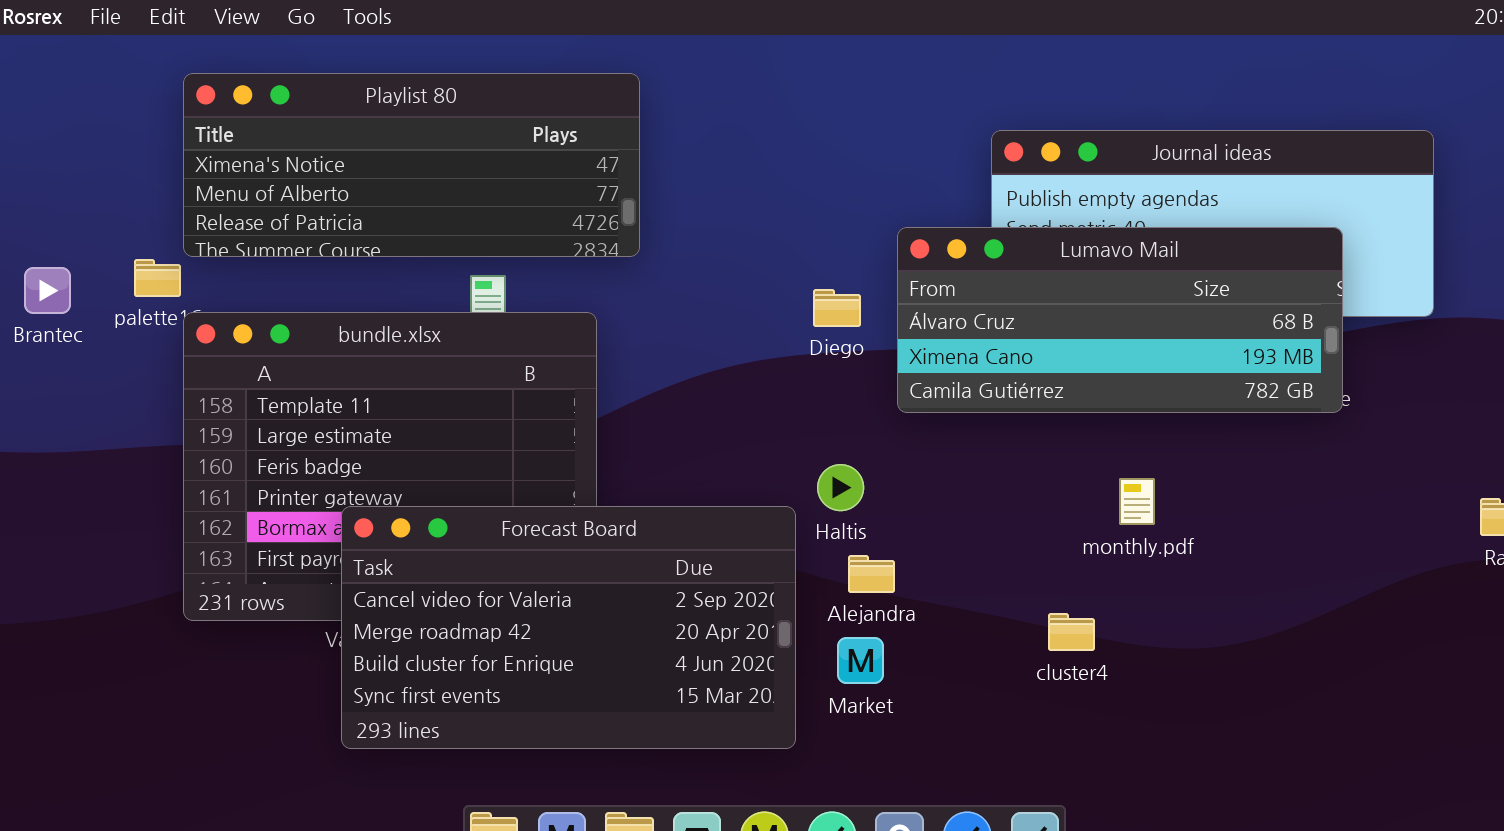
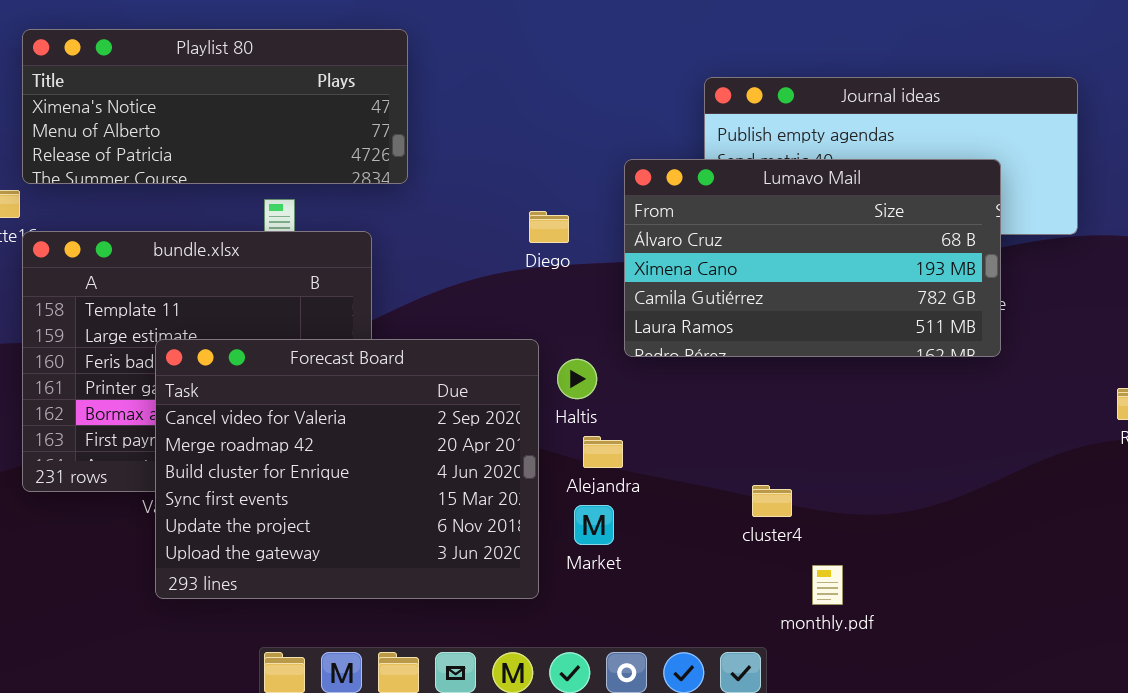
Lumavo Mail: [897,227,1343,413] -> [624,159,1001,357], resized
Diego: [813,289,861,327] -> [529,211,569,243], moved
monthly.pdf: [1119,478,1155,525] -> [812,565,843,605], moved
Forecast Board: [341,506,796,749] -> [155,339,539,599], resized

